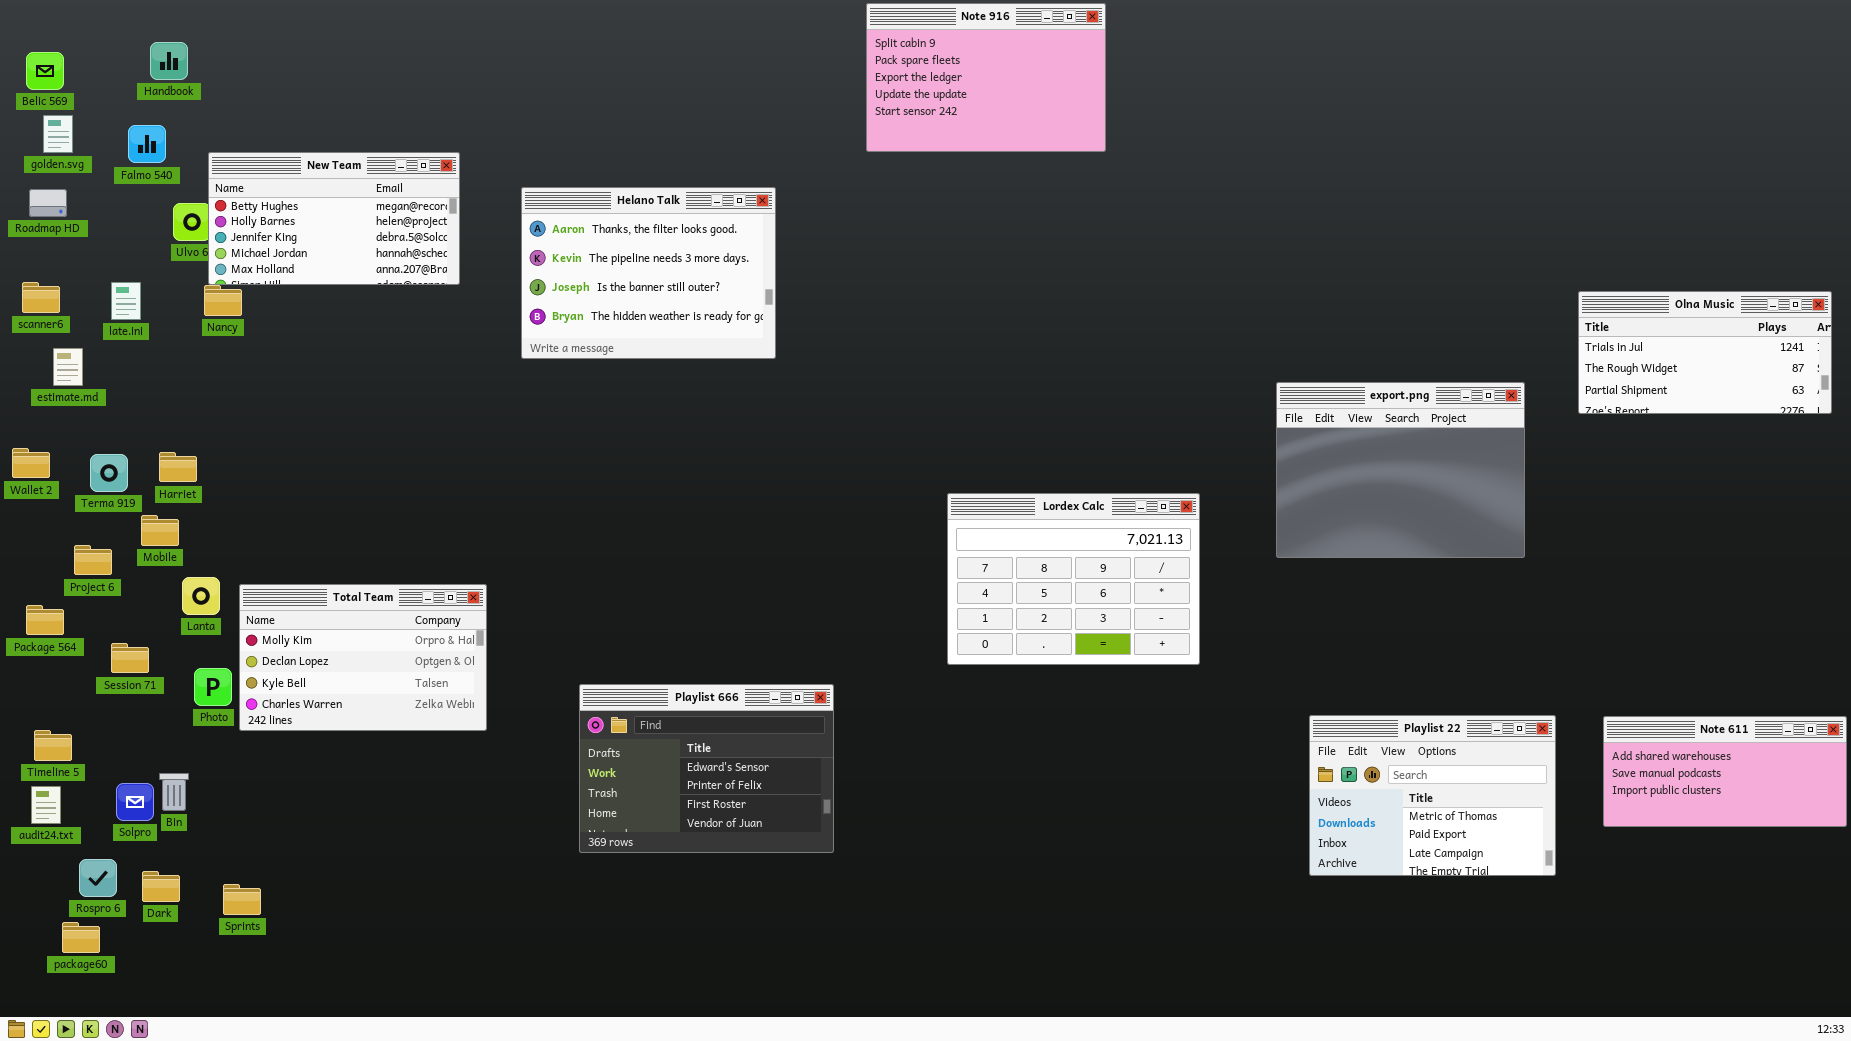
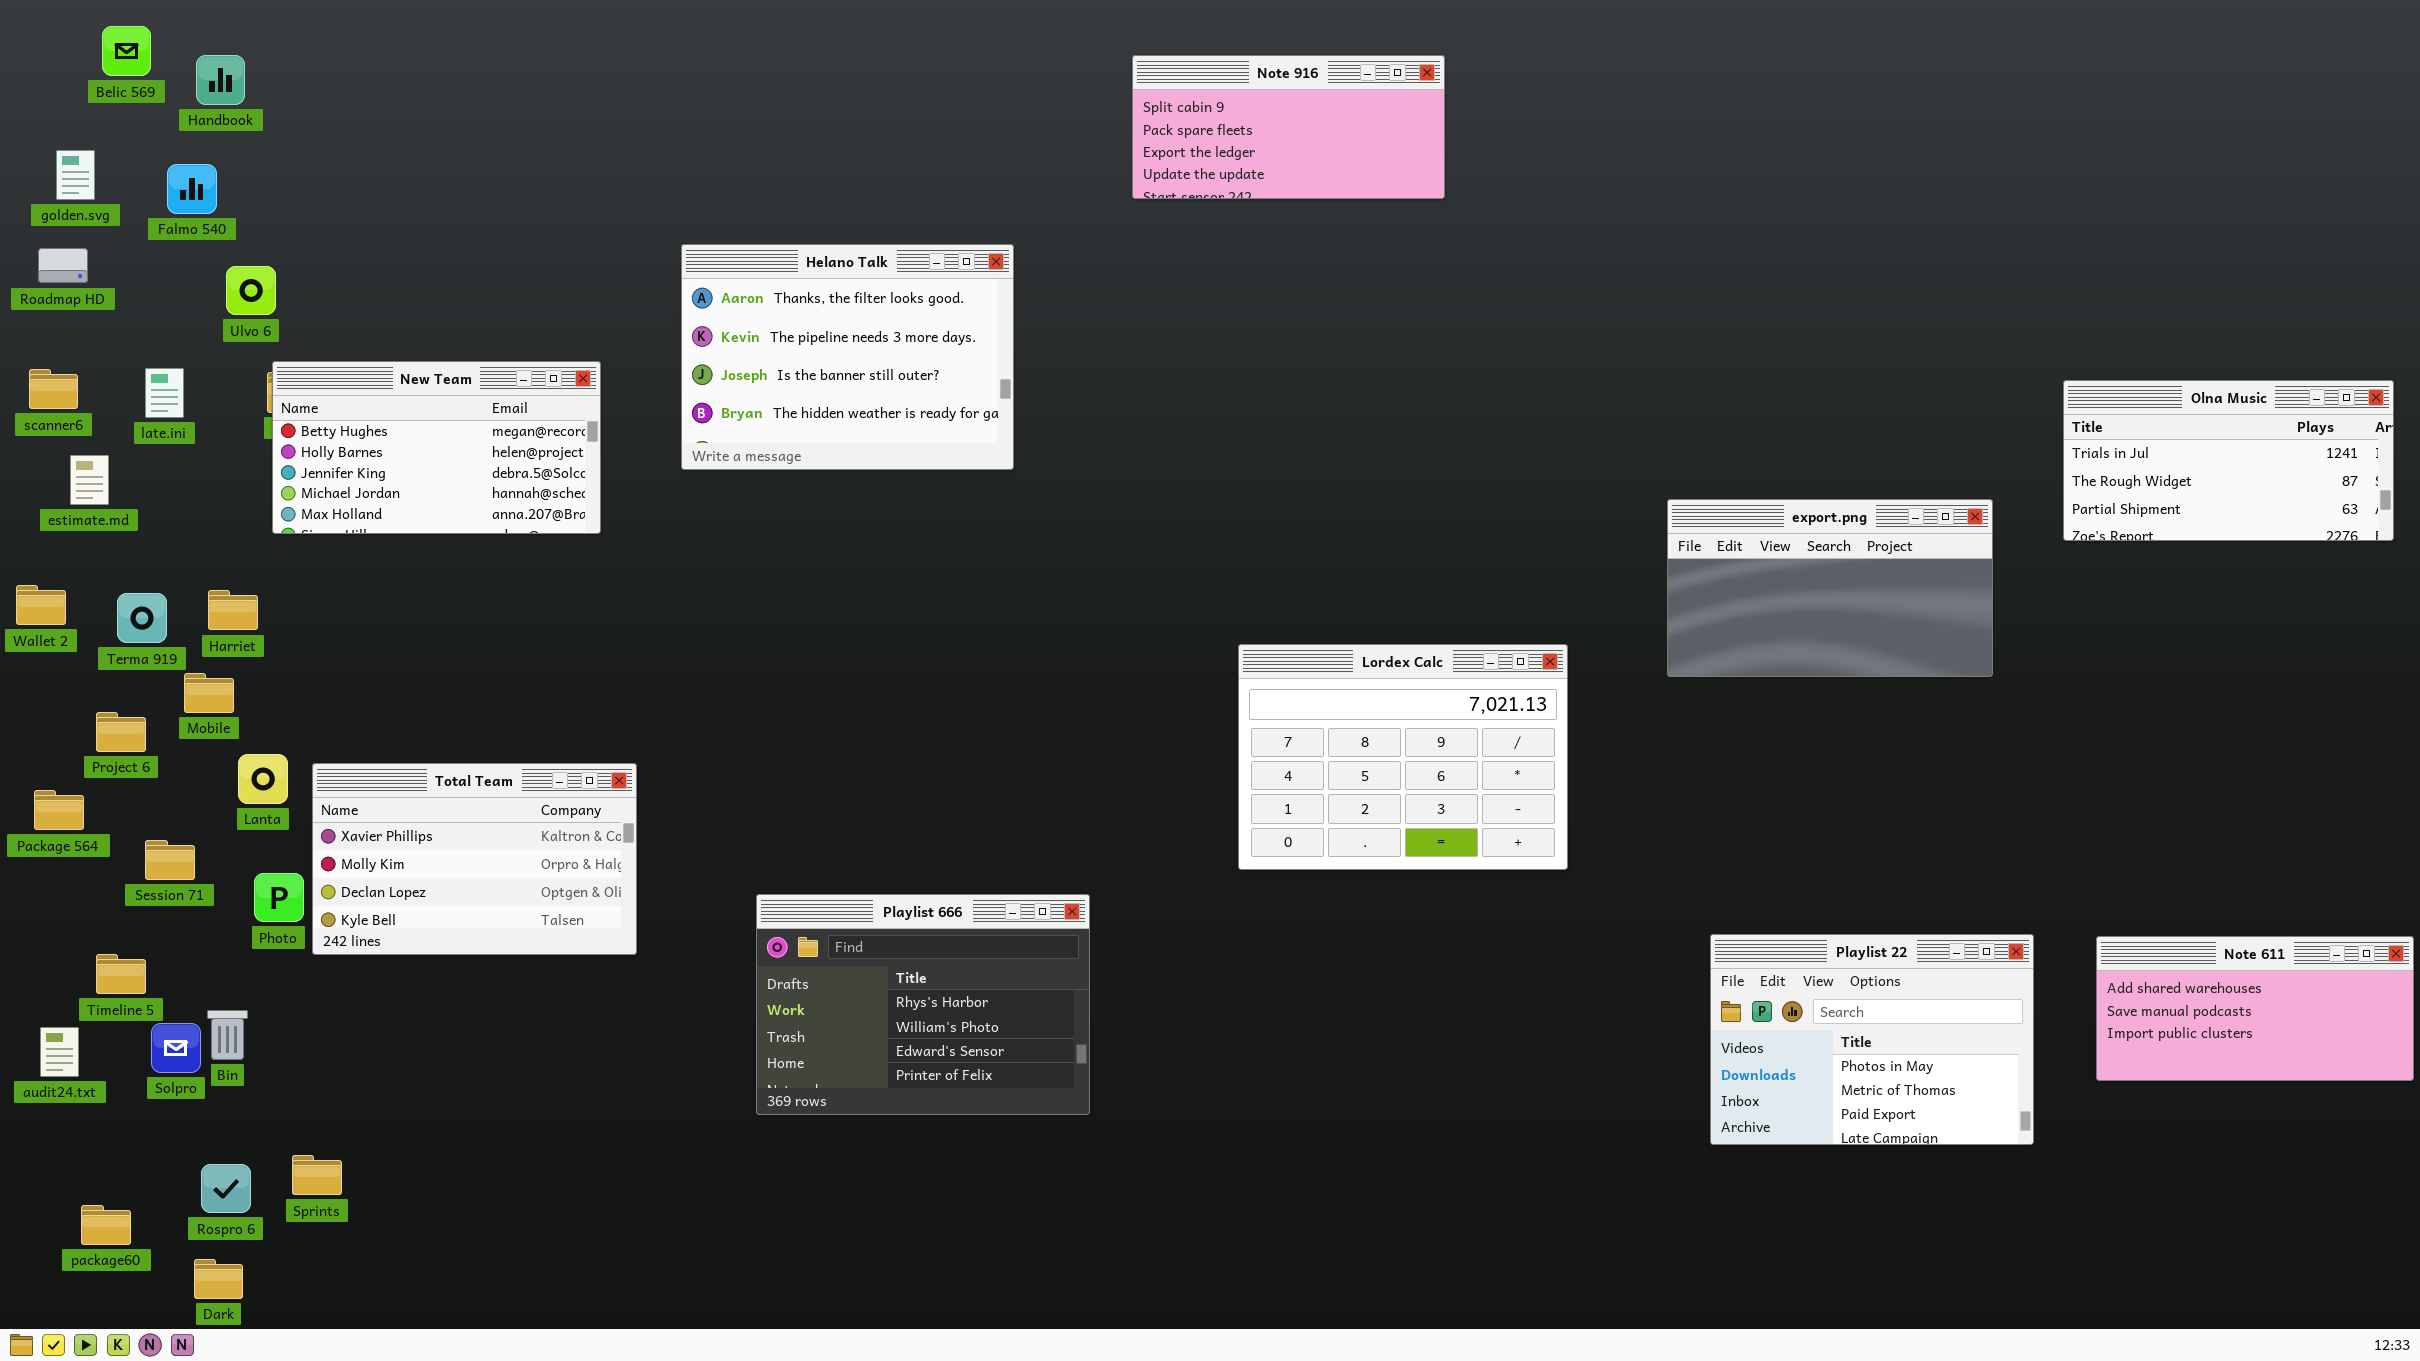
Note 916: [866,3,1106,152] -> [1132,55,1445,199], resized
Belic 569: [26,52,64,90] -> [102,26,151,76], moved
New Team: [208,152,460,285] -> [272,361,601,534], moved
export.png: [1276,382,1525,558] -> [1667,499,1993,677], resized
Total Team: [239,584,487,731] -> [312,763,637,955], scrolled up 1 row
Playlist 666: [579,684,834,853] -> [756,894,1090,1115], scrolled up 2 rows
Playlist 22: [1309,715,1556,876] -> [1710,934,2034,1145], scrolled up 1 row
Timeline 5: [34,730,72,761] -> [96,954,146,994], moved
Rospro 6: [79,859,117,897] -> [201,1164,251,1213], moved
Dark: [142,871,180,902] -> [194,1259,243,1299], moved

